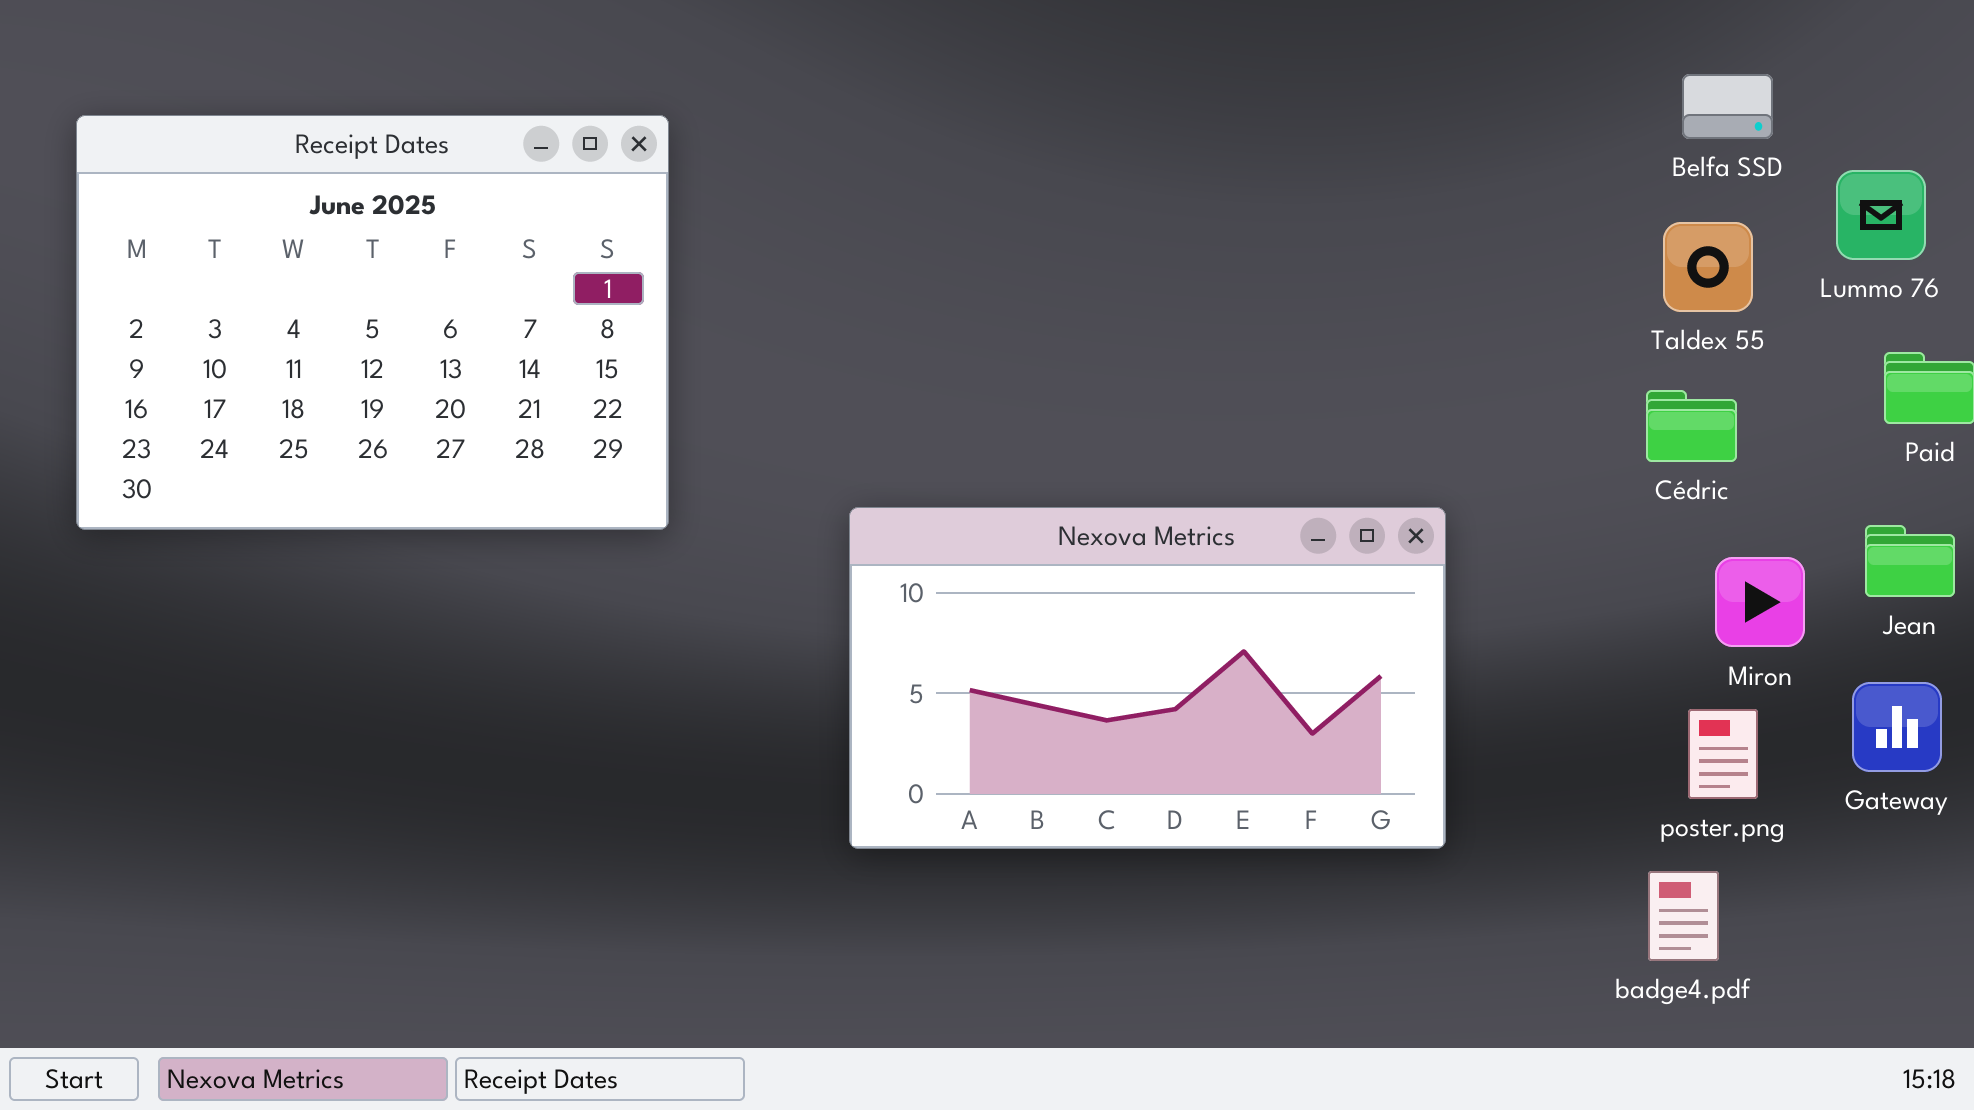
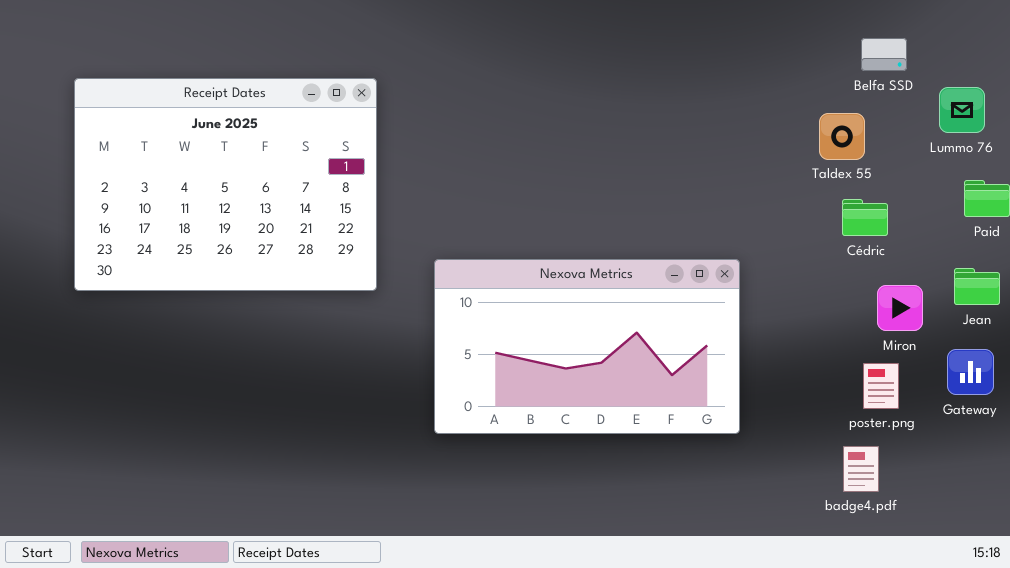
Receipt Dates: [76,115,669,530] -> [74,78,377,291], moved
Taldex 55: [1663,222,1753,312] -> [819,113,865,160], moved

